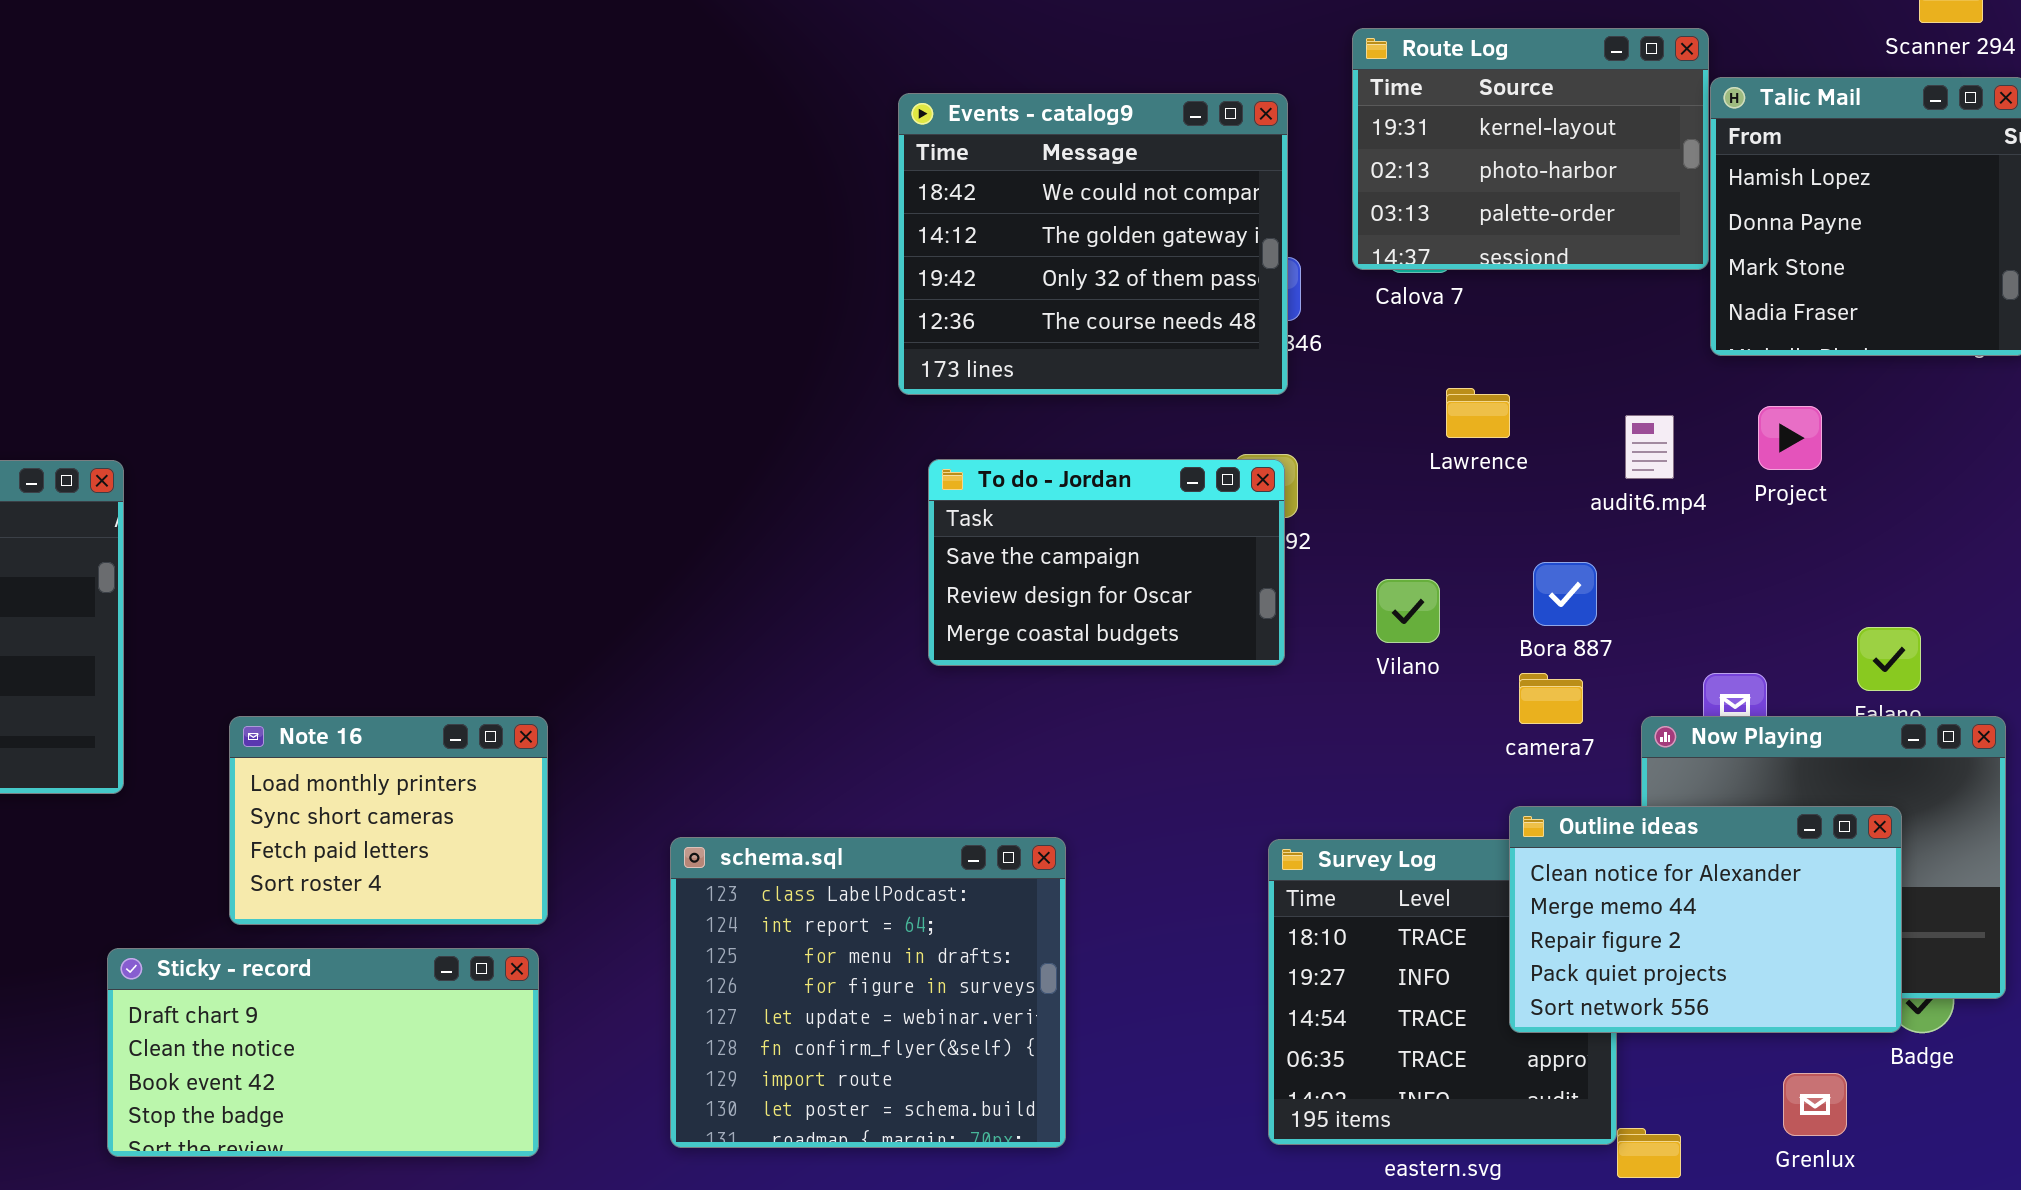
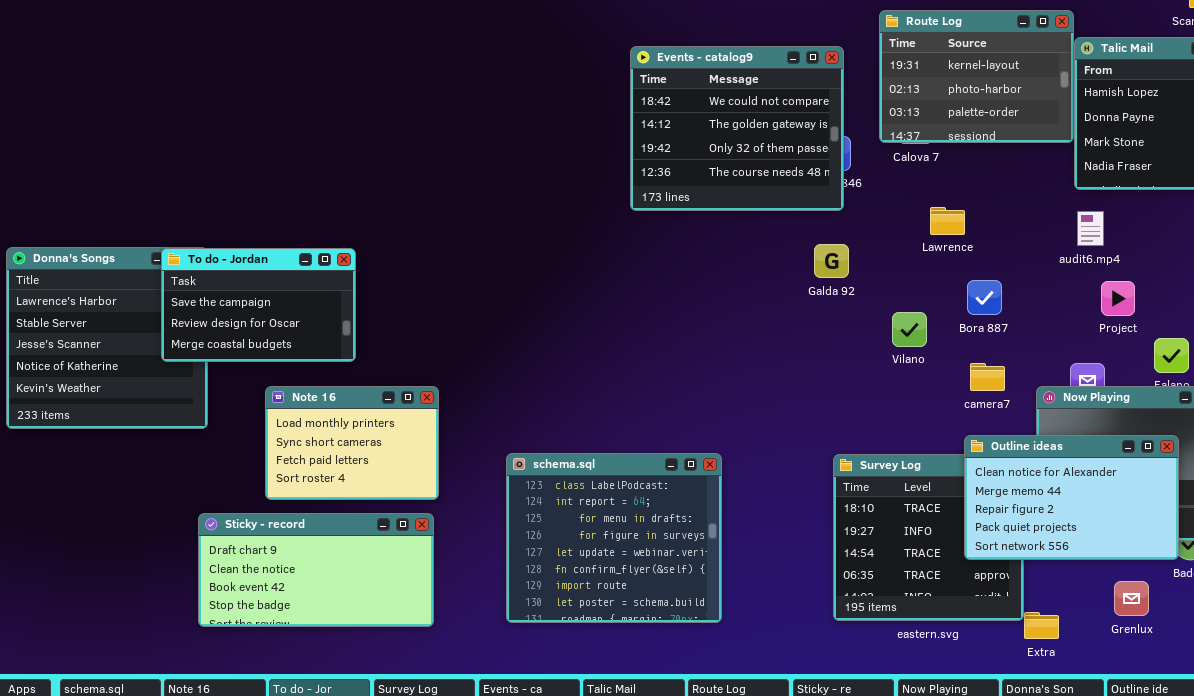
Project: [1758,406,1822,470] -> [1101,281,1135,316], moved
audit6.mp4: [1625,415,1674,479] -> [1077,211,1104,246], moved
To do - Jordan: [928,459,1285,666] -> [161,248,356,362], moved
Bora 887: [1533,562,1597,626] -> [967,280,1002,315], moved

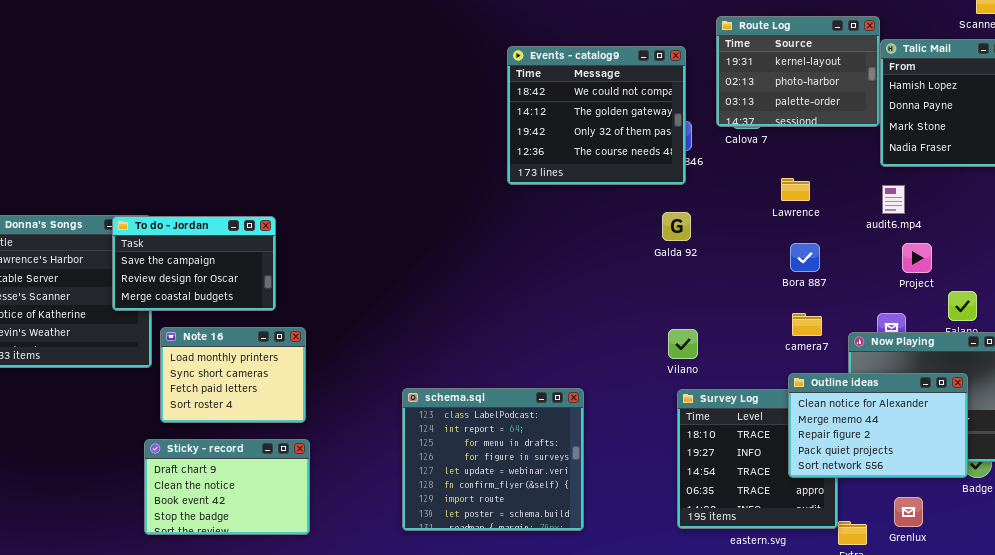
Lawrence: [930,207,965,235] -> [781,178,810,201], moved
Vilano: [892,312,927,347] -> [668,329,698,359], moved
Note 16: [265,386,439,500] -> [160,327,306,423], moved
Sticky - record: [198,513,434,627] -> [144,439,310,535], resized
Grenlux: [1114,581,1149,616] -> [894,497,923,527], moved

